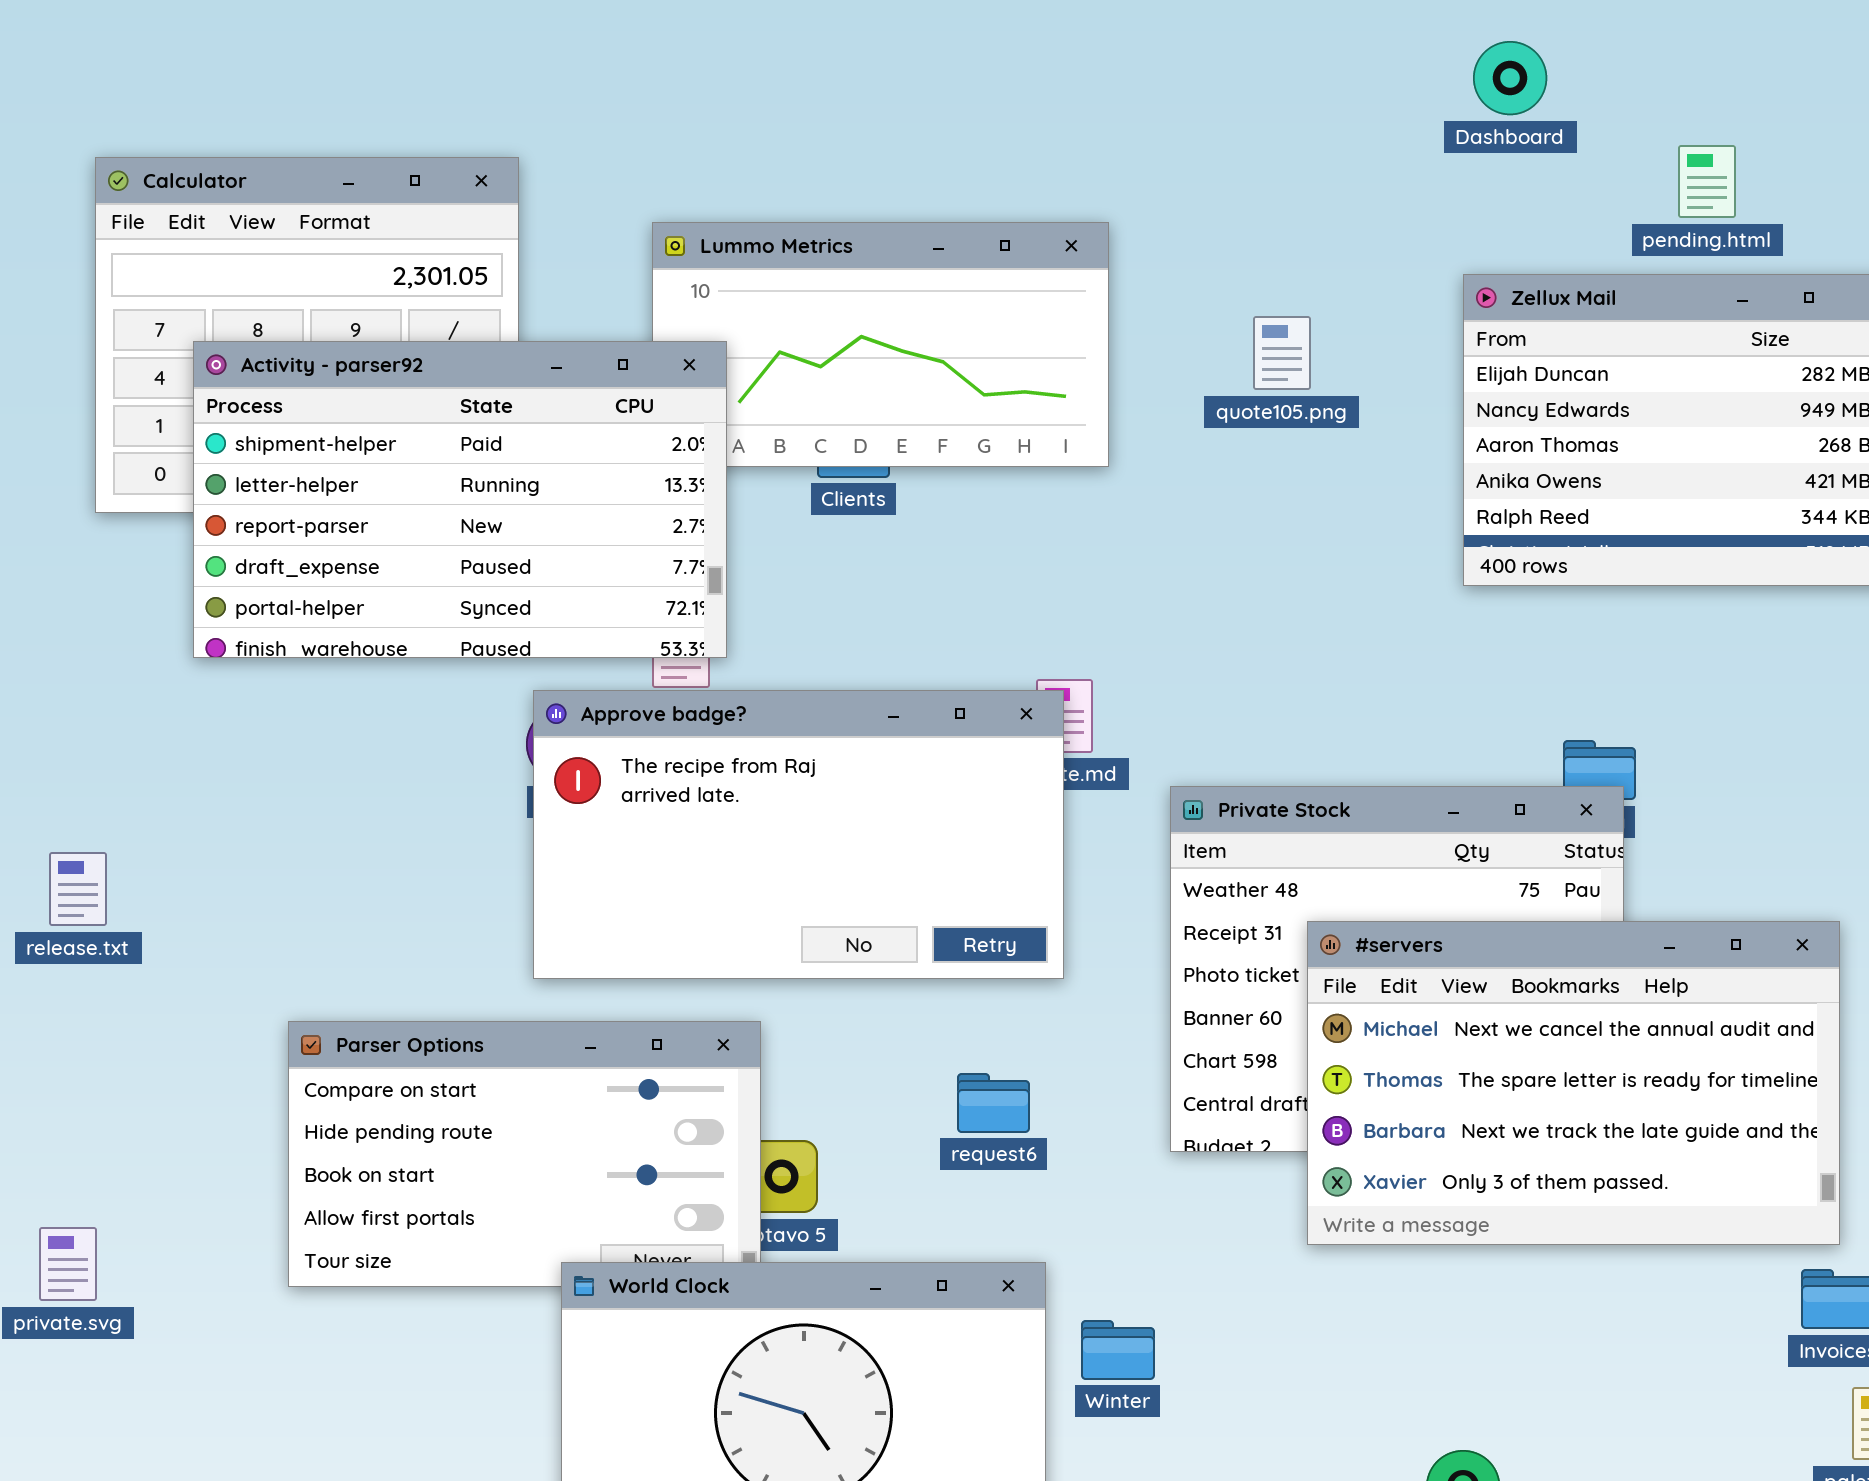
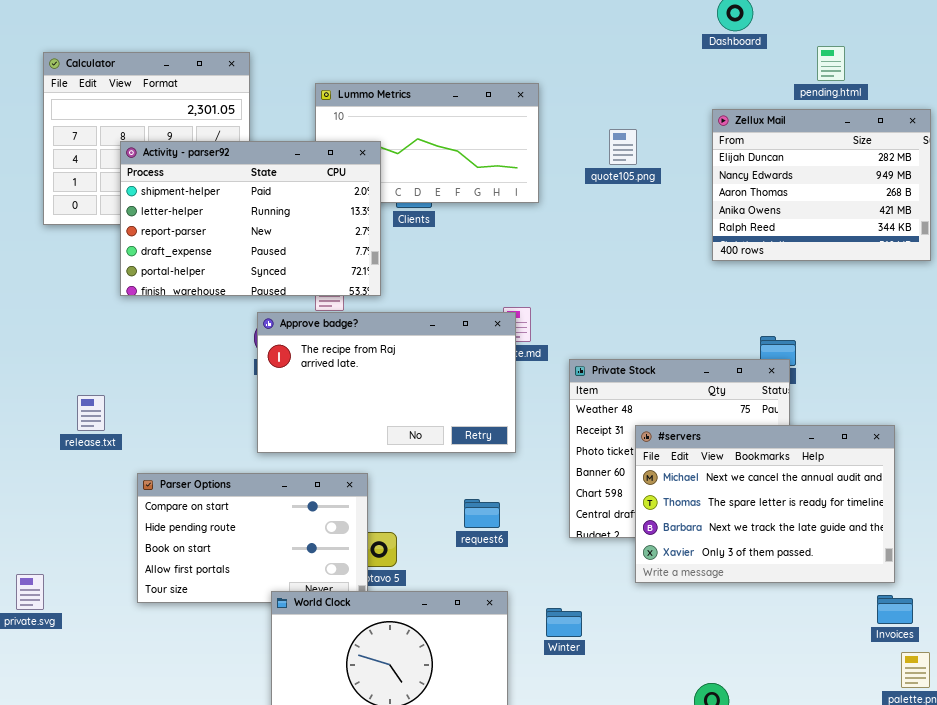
Activity - parser92: [193,341,727,658] -> [120,141,381,296], moved
release.txt: [49,852,107,926] -> [77,395,105,431], moved
Winter: [1081,1320,1155,1380] -> [546,608,582,637], moved

